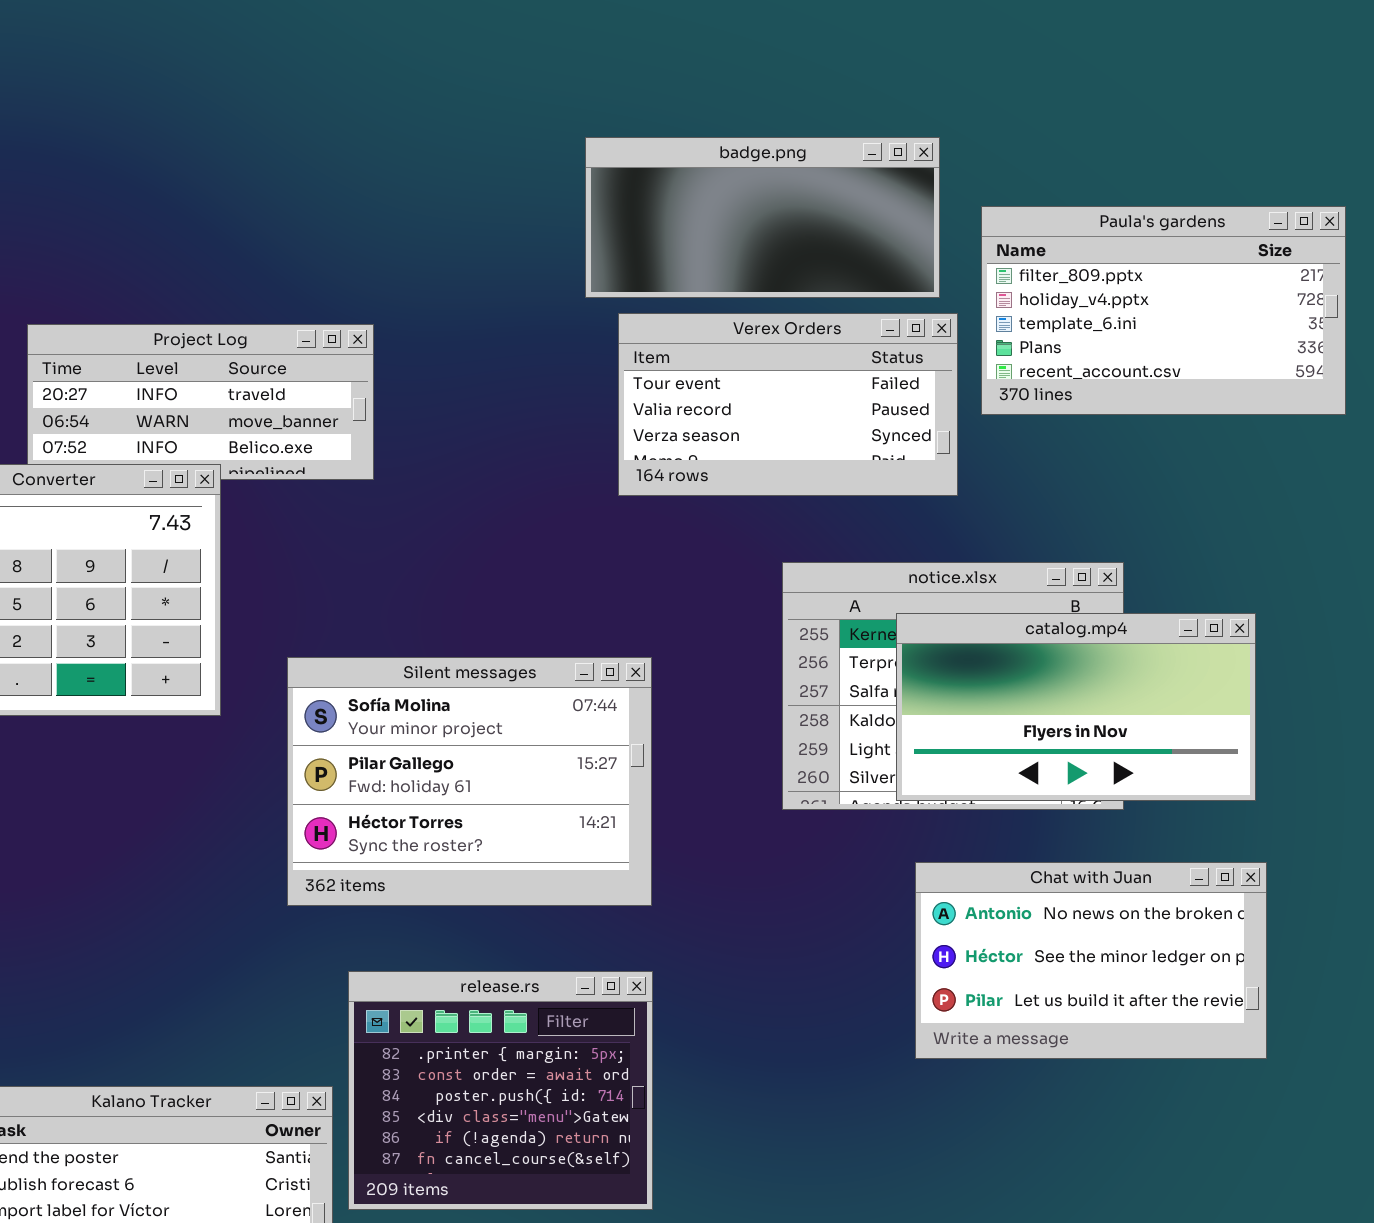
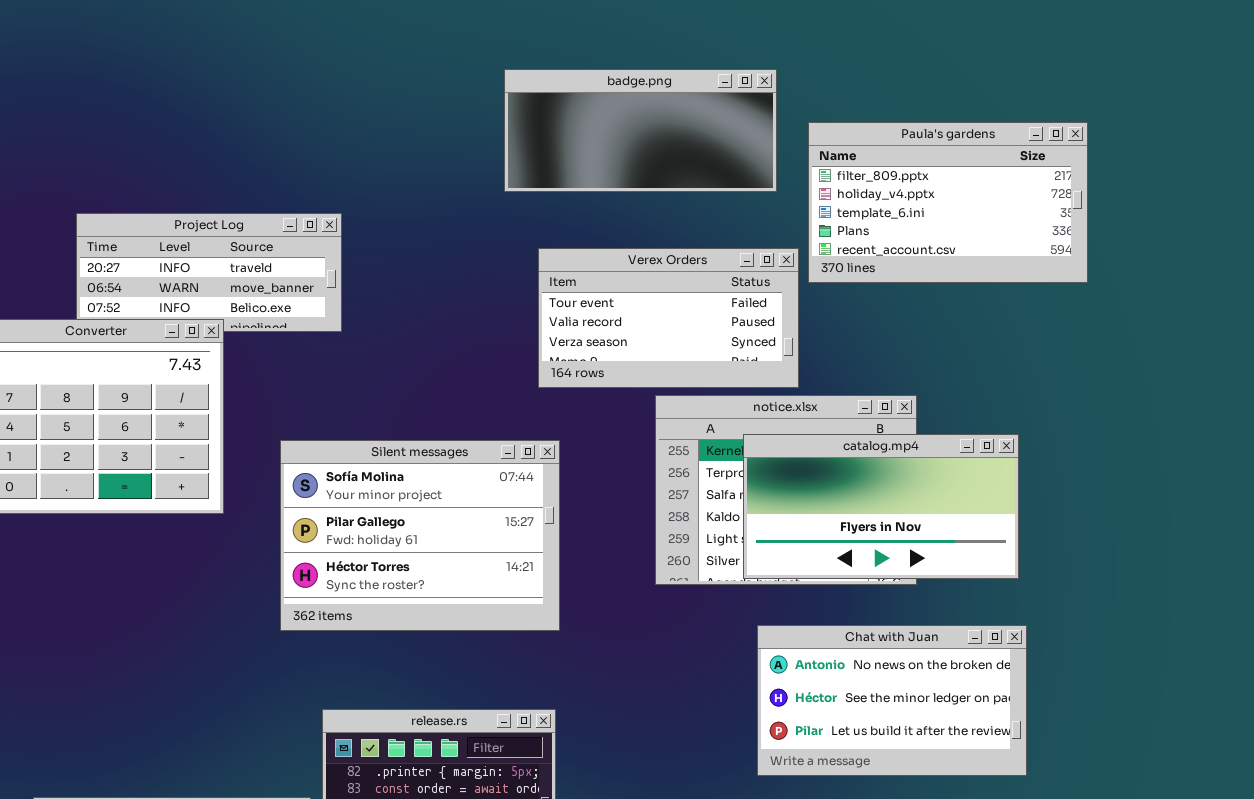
Verex Orders: [618,313,958,496] -> [538,248,799,388], moved
Silent messages: [287,657,652,906] -> [280,440,560,631], moved

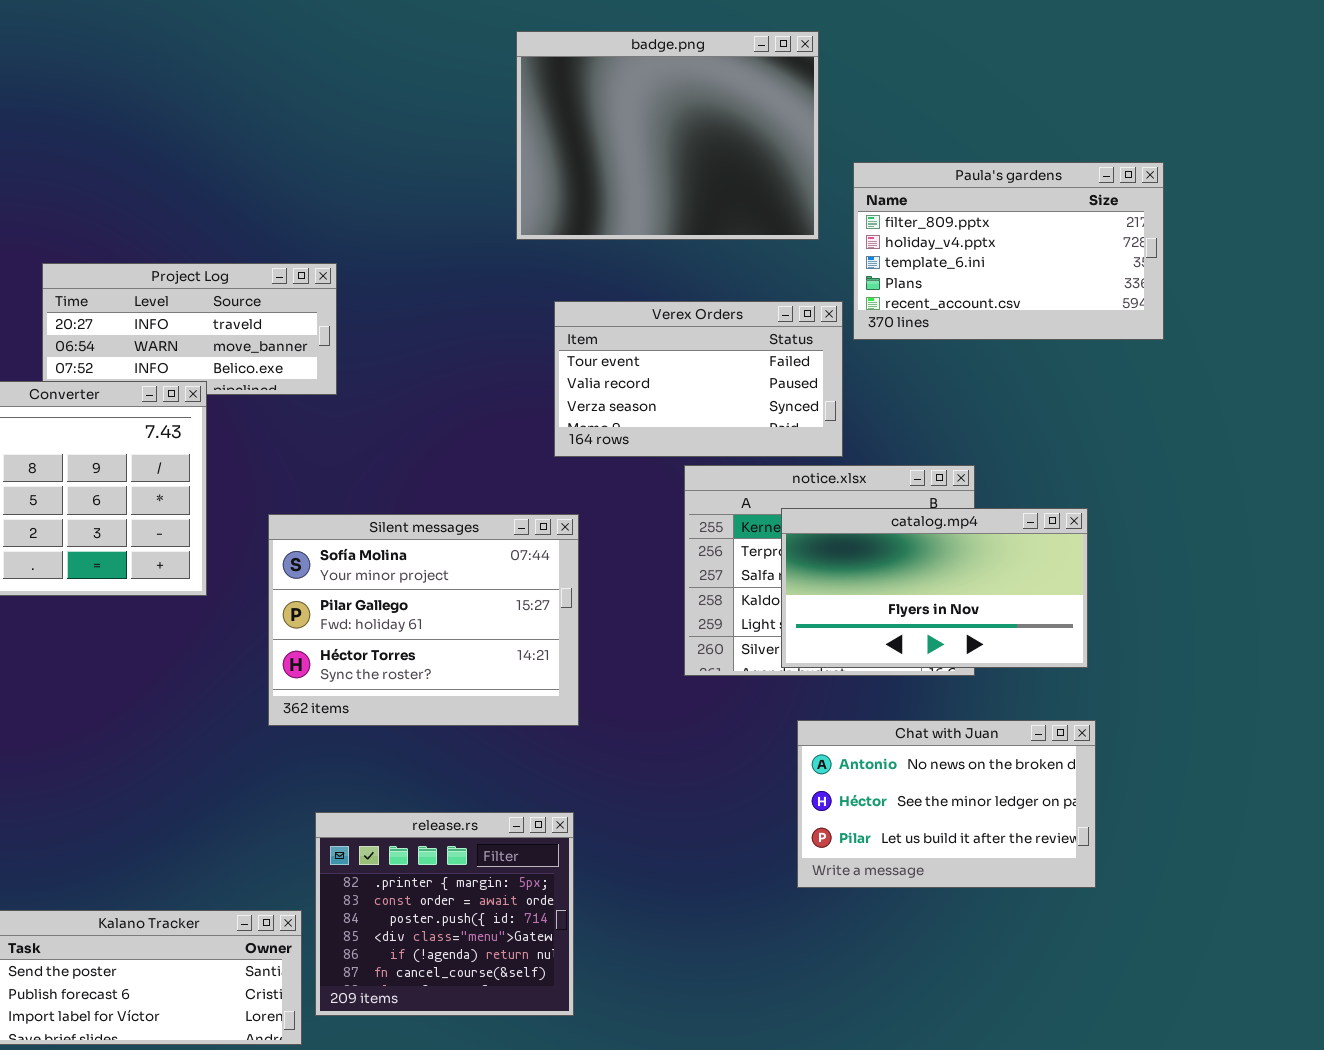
badge.png: [504,69,777,192] -> [516,31,819,240], resized

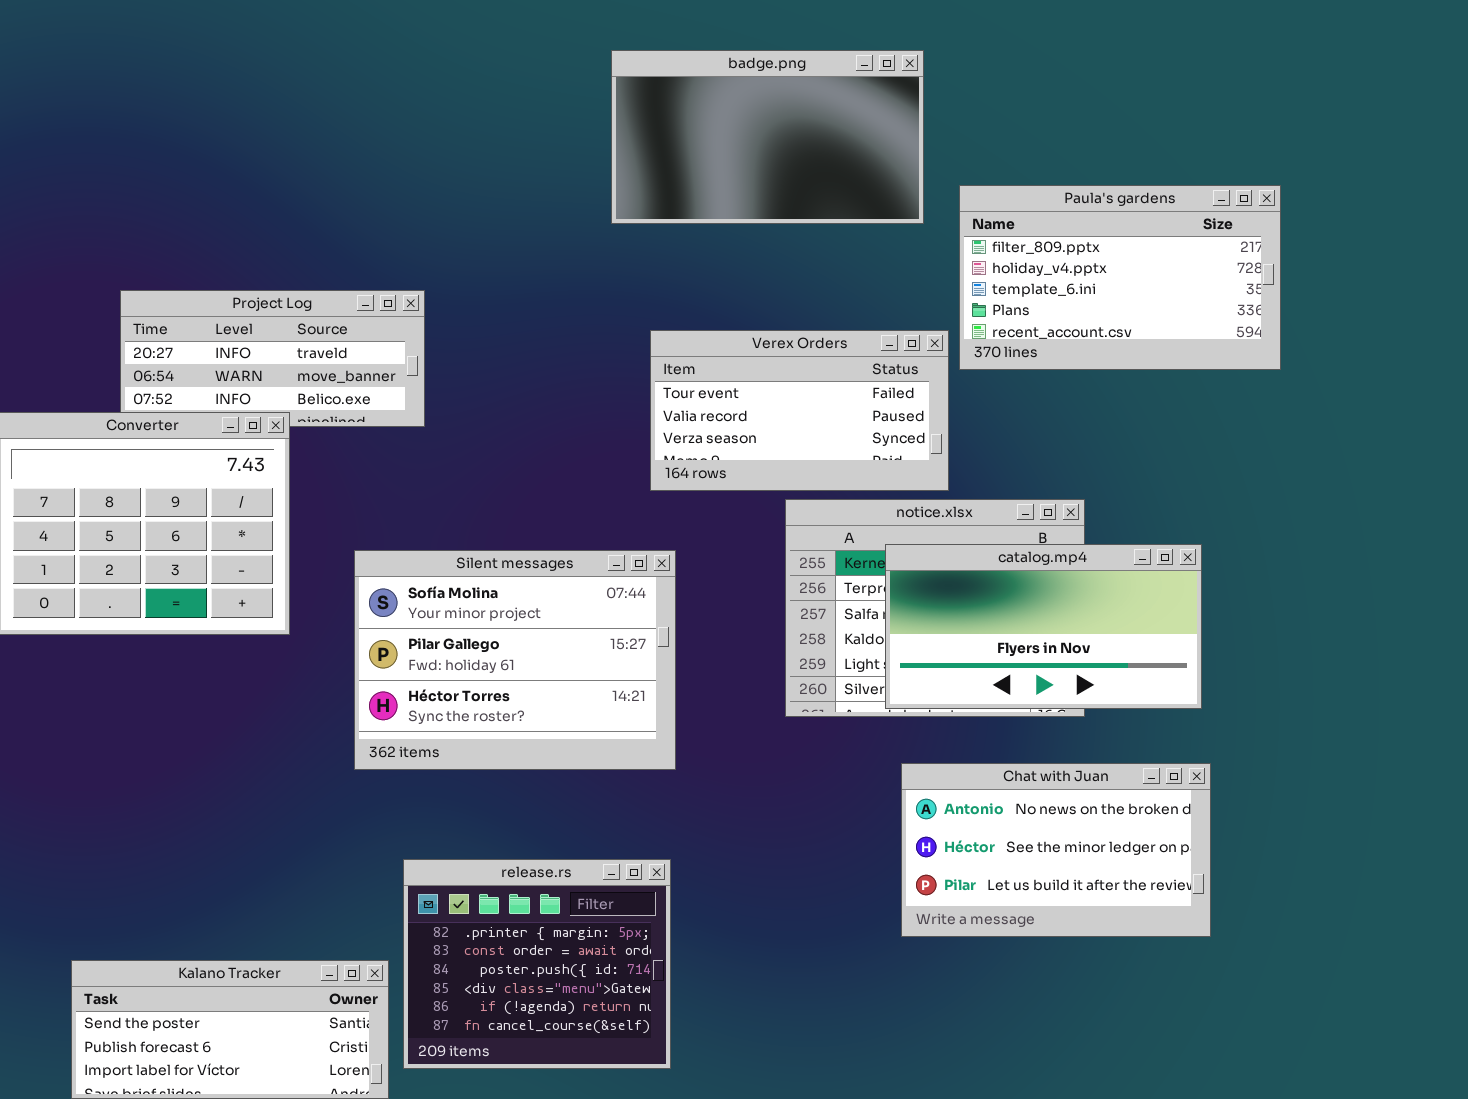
badge.png: [516,31,819,240] -> [611,50,924,224], resized

